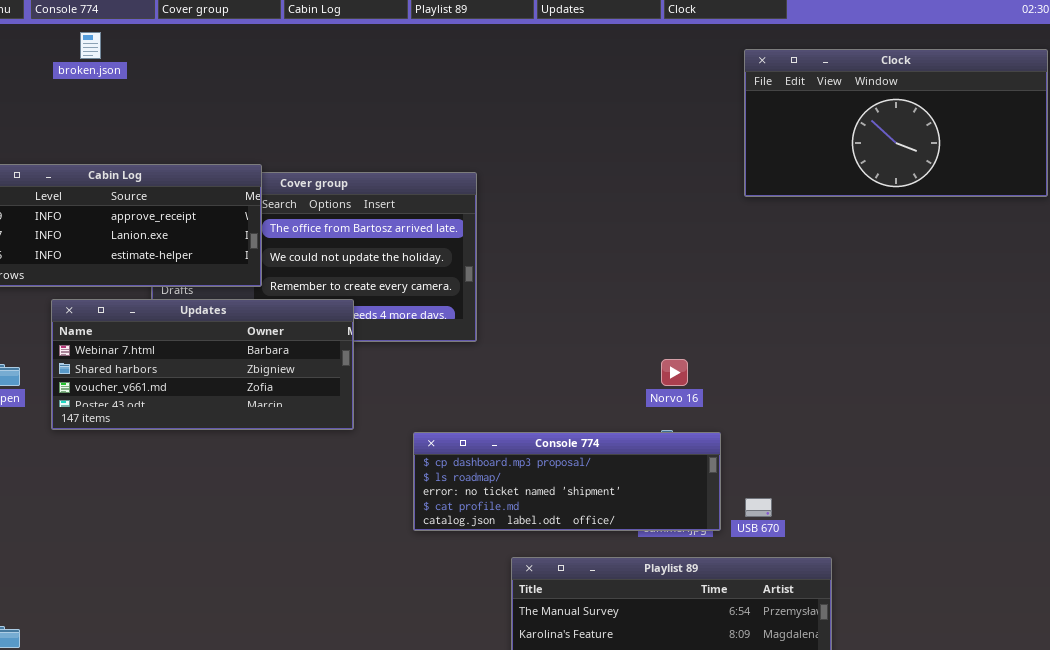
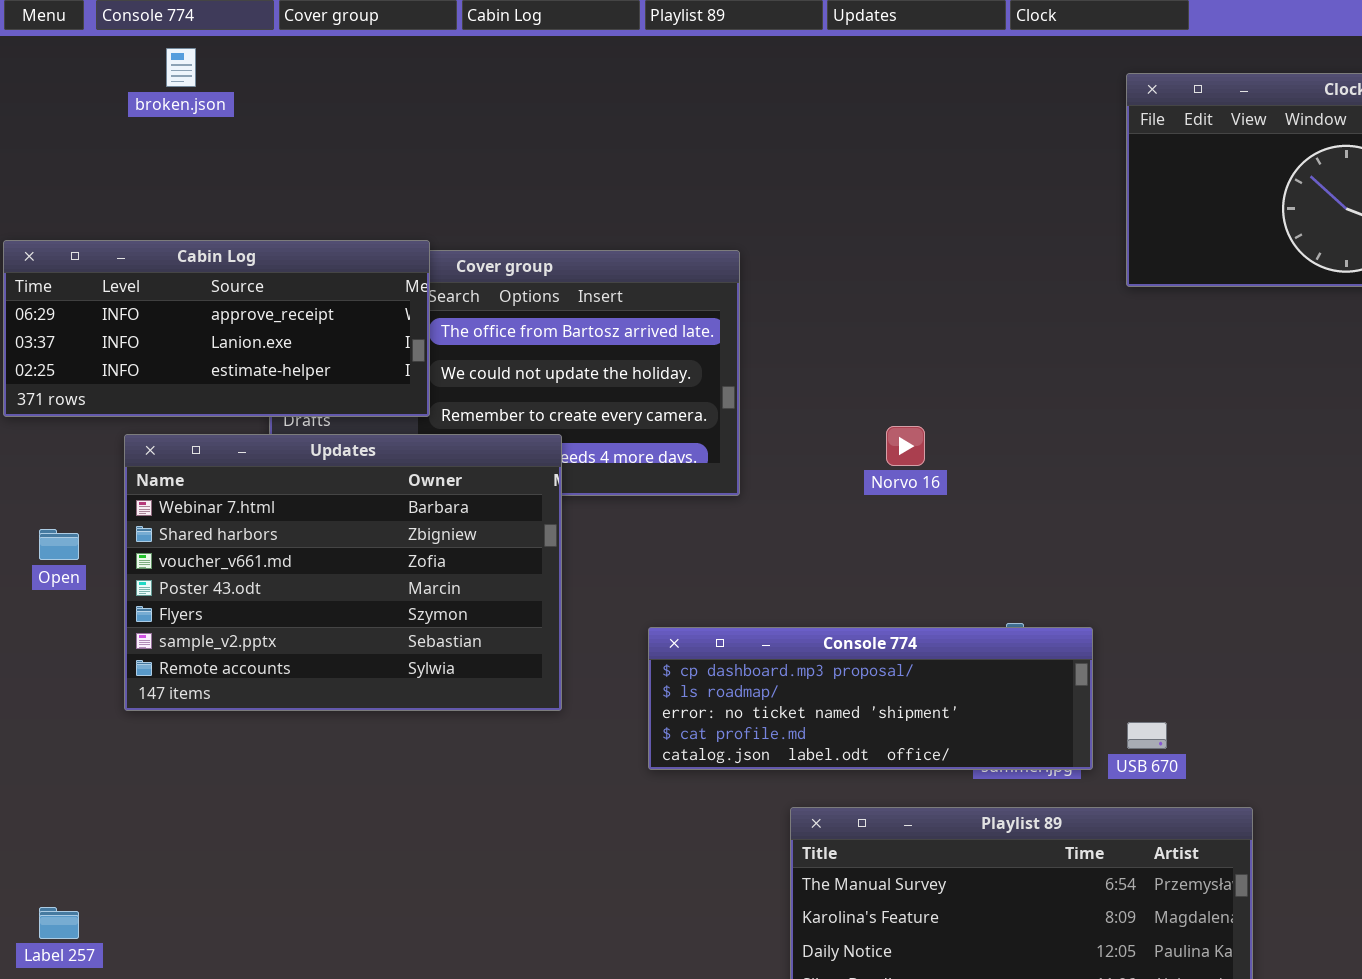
Updates: [51,299,354,430] -> [124,434,562,711], resized
Norvo 16: [661,359,688,386] -> [886,426,925,466], moved

